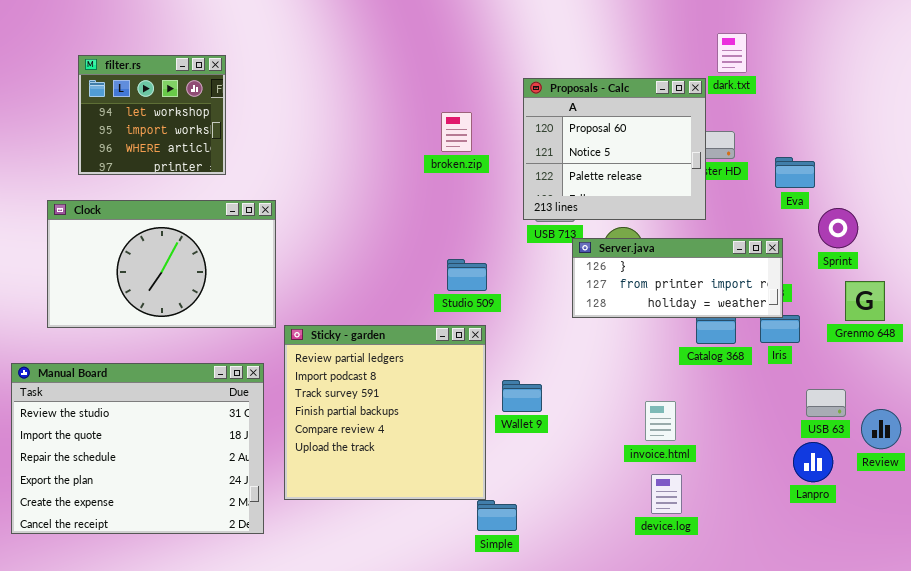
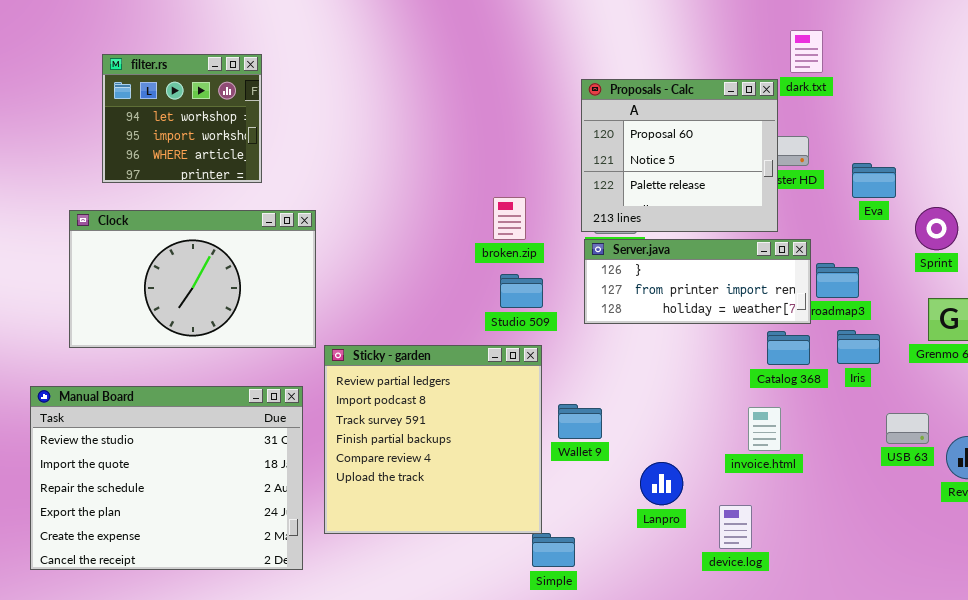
broken.zip: [441,112,472,152] -> [493,197,526,240], moved
Sprint: [818,208,858,248] -> [915,207,958,250], moved
Server.java: [572,238,783,318] -> [584,239,811,324], moved
invoice.html: [645,401,676,441] -> [748,407,781,451], moved
Lanpro: [793,442,833,482] -> [640,462,683,505], moved

